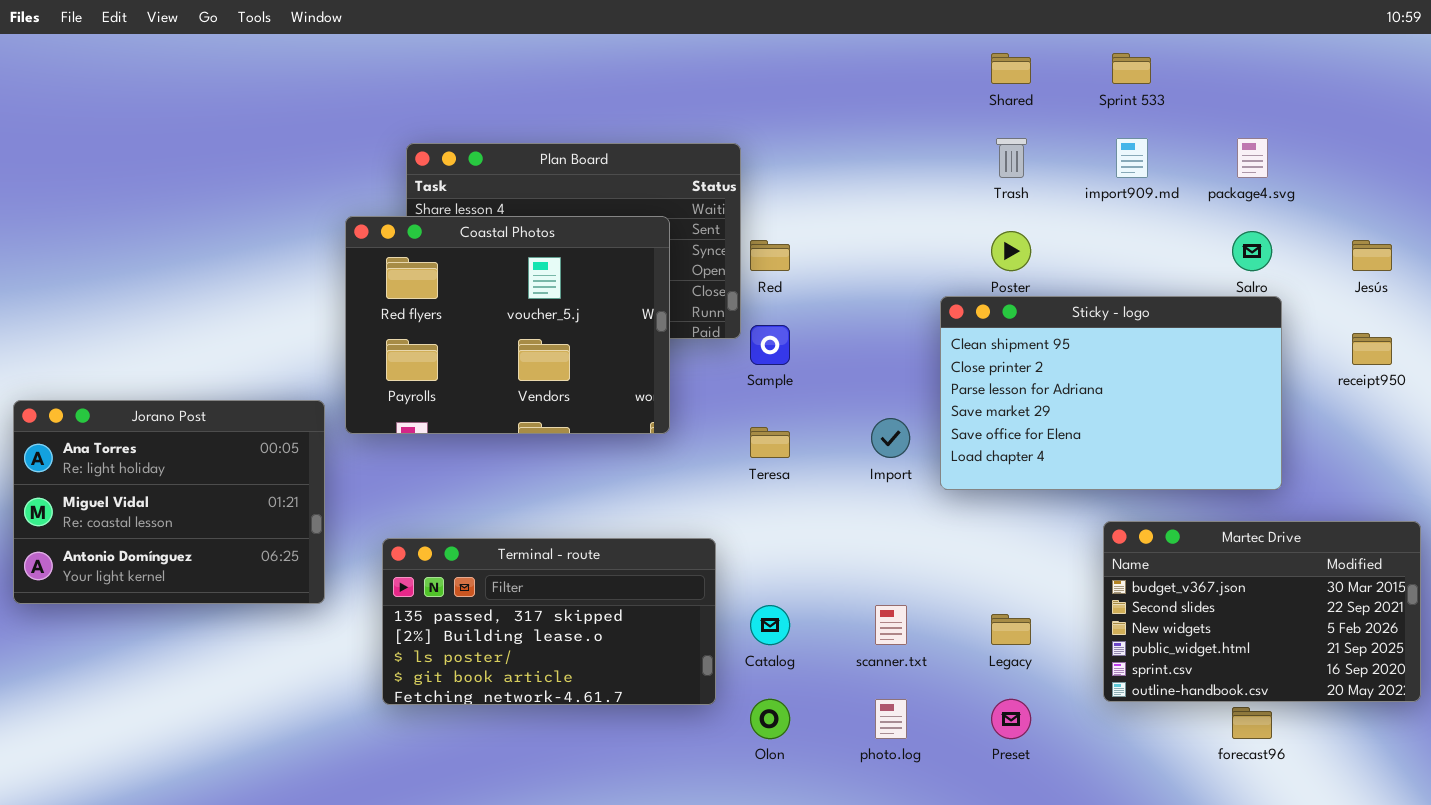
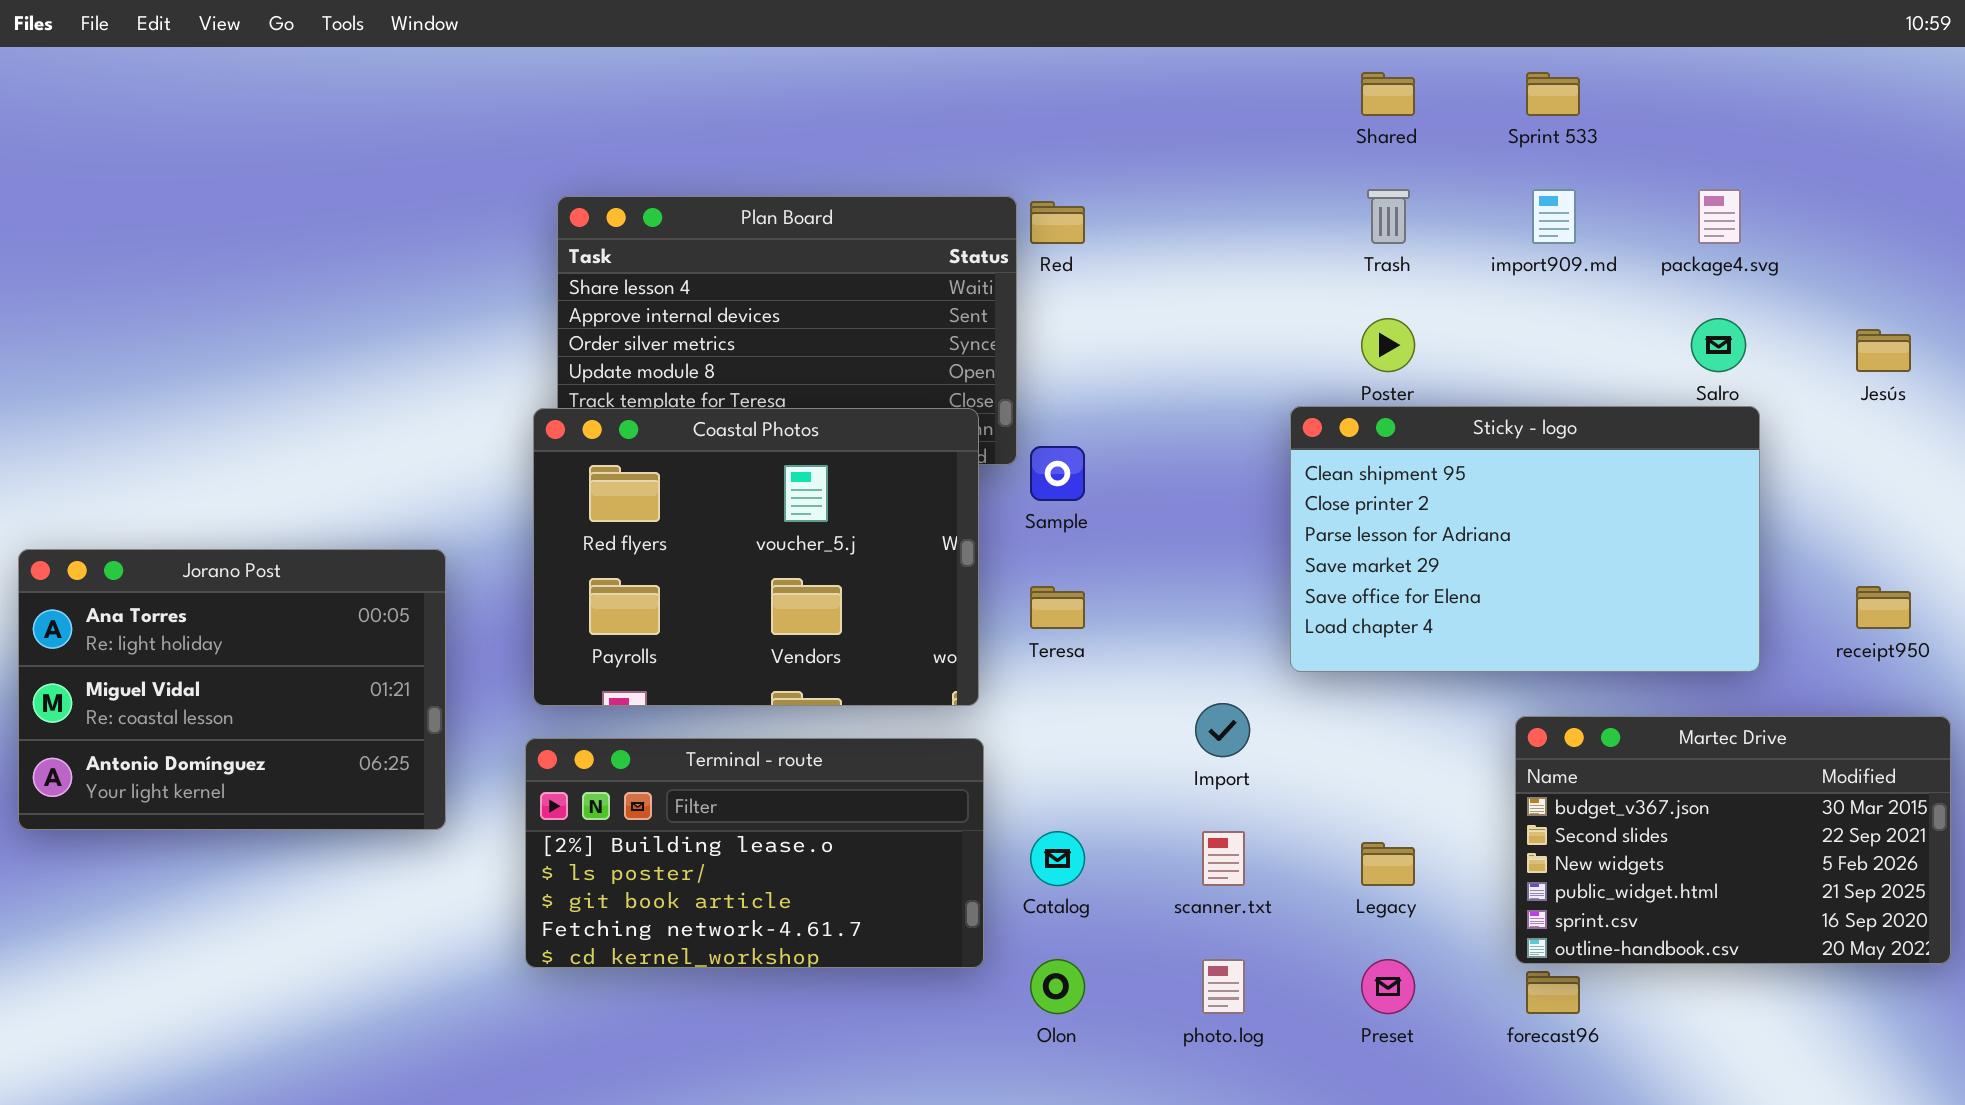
Coastal Photos: [345,216,670,434] -> [533,408,979,706], moved
Red: [750,240,790,271] -> [1030,201,1085,244], moved
receipt950: [1352,333,1392,365] -> [1856,586,1911,629], moved
Import: [871,418,910,458] -> [1195,703,1250,757], moved
Terminal - route: [382,538,716,705] -> [525,738,984,968], scrolled down 1 row
forecast96: [1232,707,1272,739] -> [1526,971,1580,1014], moved

